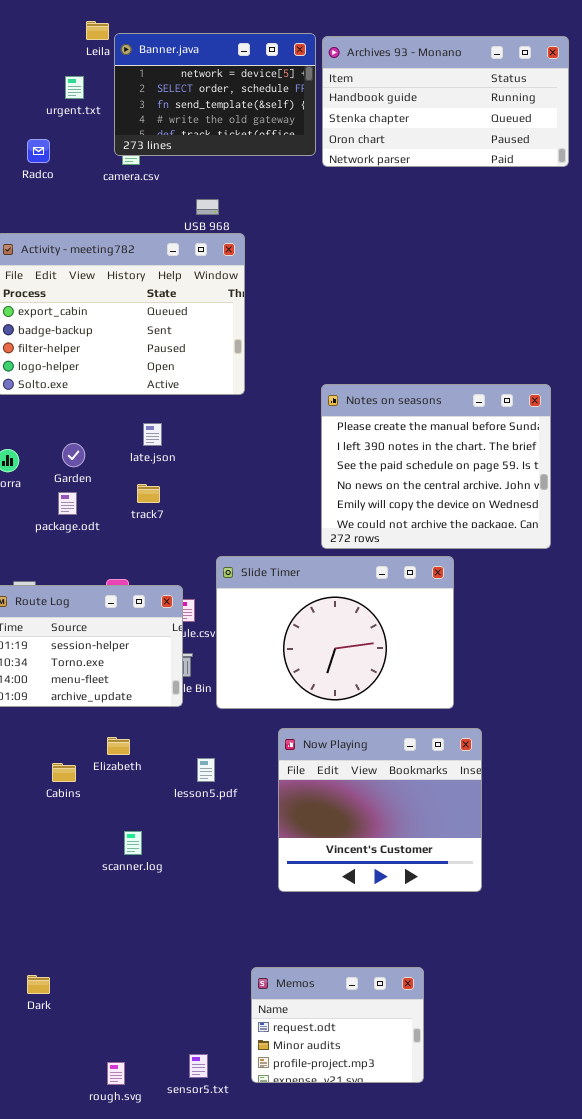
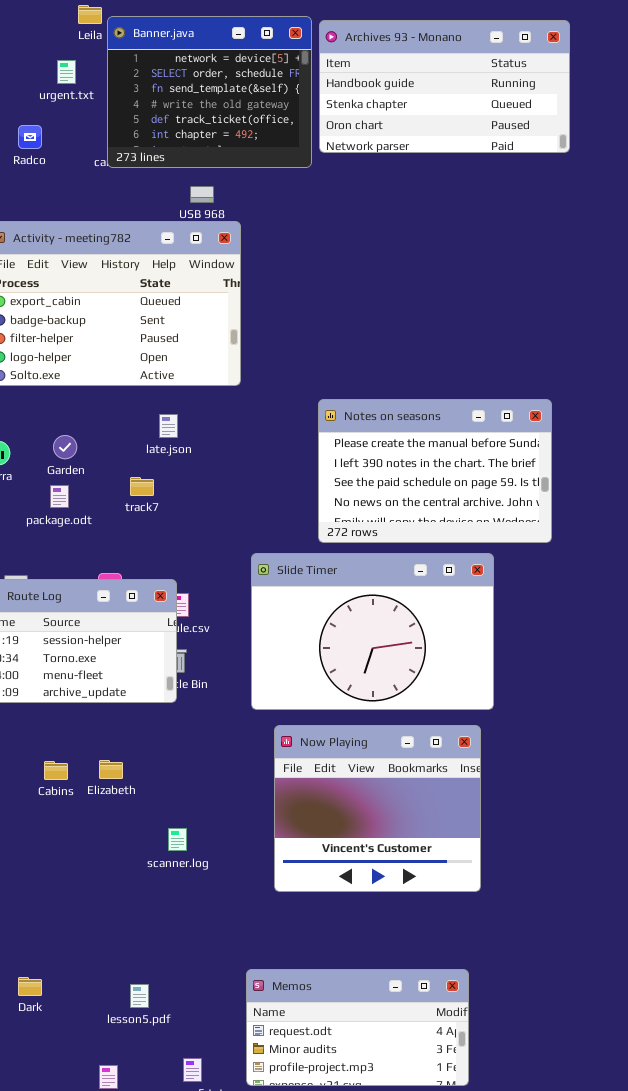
Banner.java: [114,33,316,156] -> [107,16,312,168], resized
Notes on seasons: [321,384,551,549] -> [318,399,552,543], resized
late.json: [143,423,162,446] -> [159,414,178,438], moved
Slide Timer: [216,556,454,709] -> [251,553,494,710], moved
Elizabeth: [107,737,130,755] -> [99,760,123,779], moved
lesson5.pdf: [197,758,215,782] -> [130,984,149,1008], moved
scanner.log: [124,831,142,855] -> [168,828,187,851], moved
Memos: [251,967,424,1083] -> [246,969,469,1086], resized

